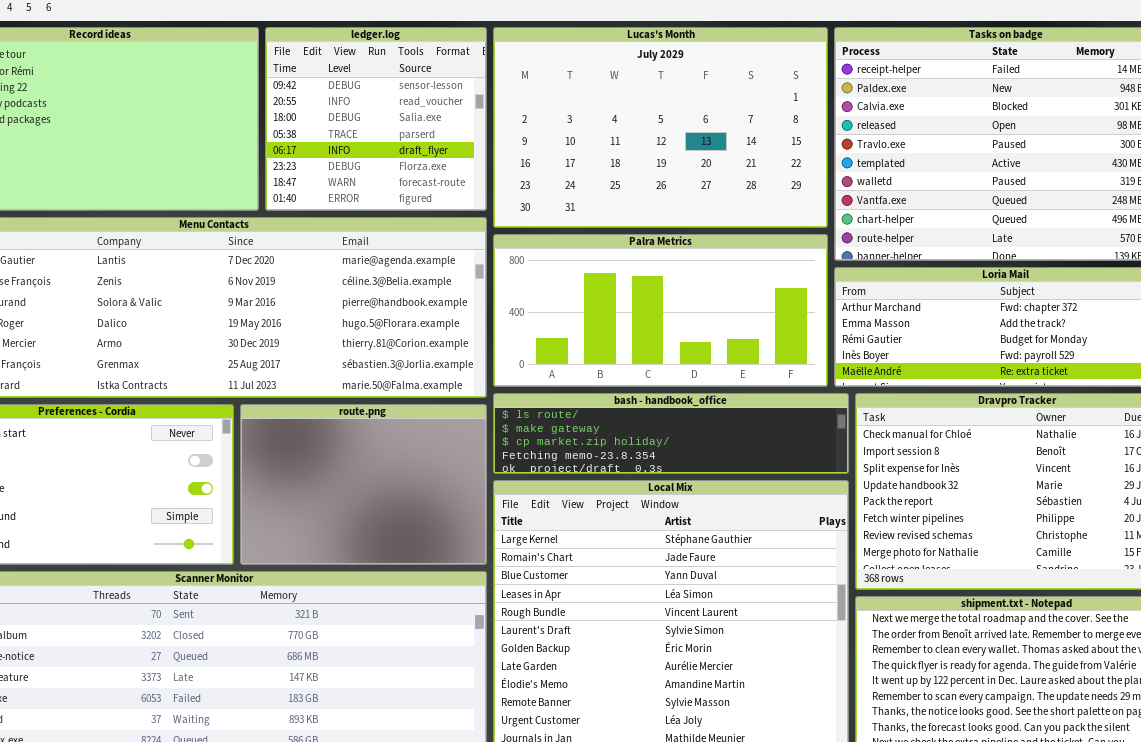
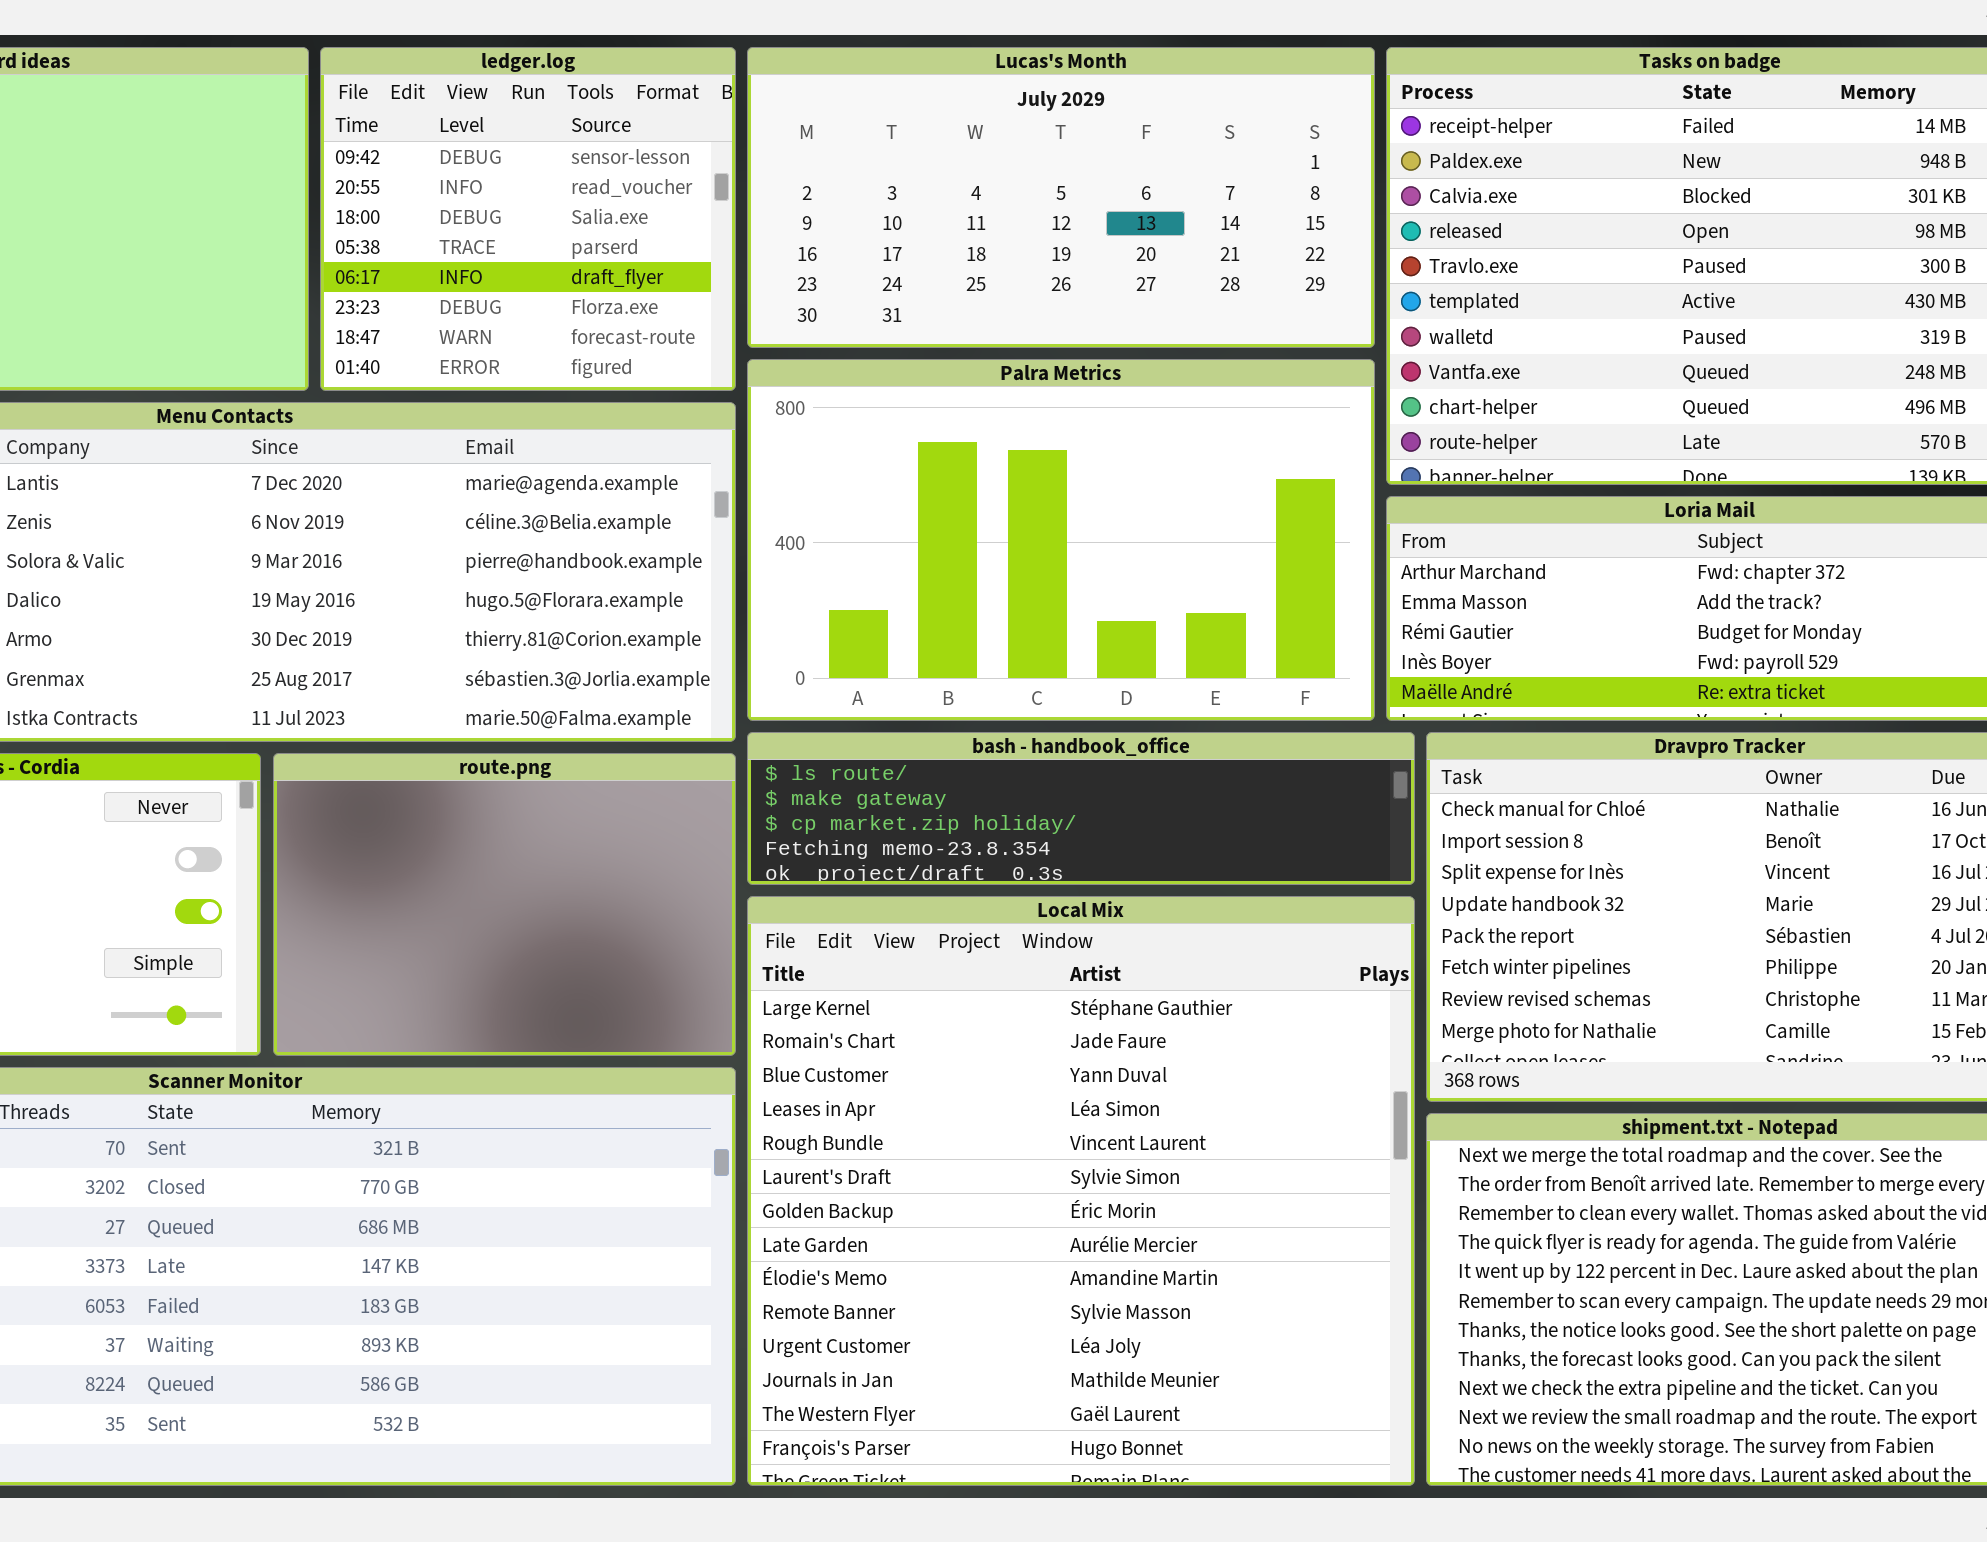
Lucas's Month: [493,27,828,228] -> [747,47,1375,348], resized
Palra Metrics: [493,234,828,387] -> [747,359,1375,721], resized

